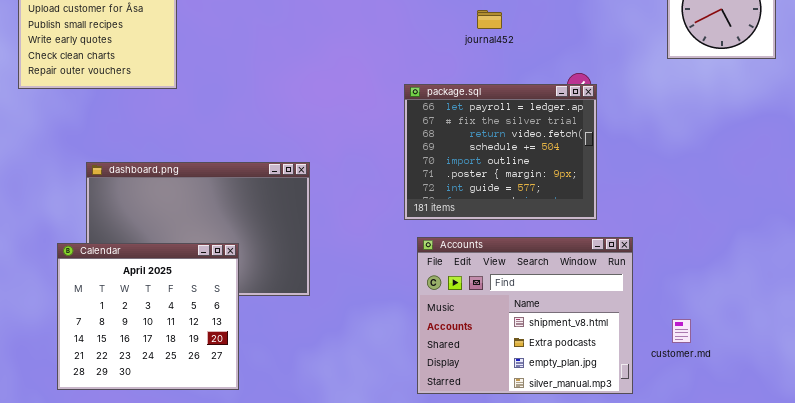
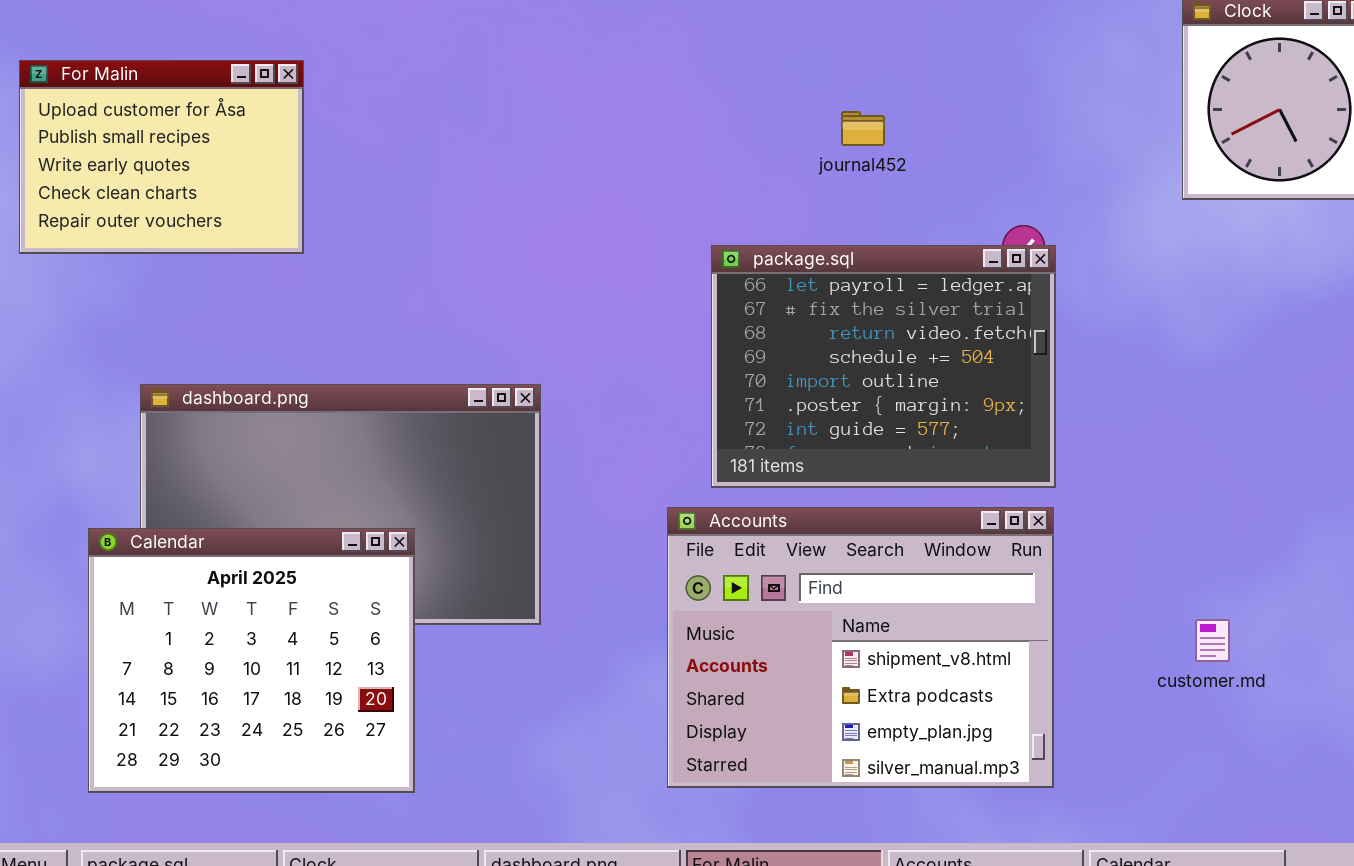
Accounts: [417,237,633,394] -> [667,507,1054,788], moved
customer.md: [672,319,691,343] -> [1195,619,1230,662], moved

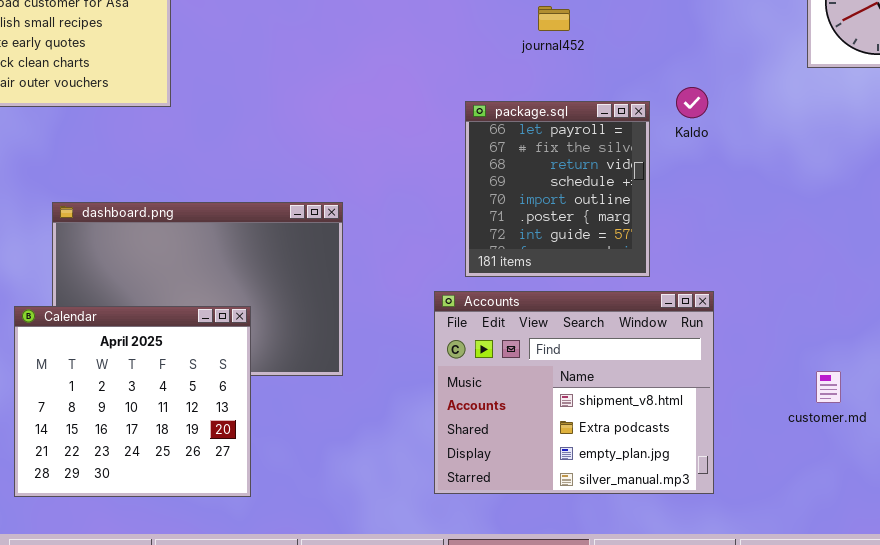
journal452: [841,111,885,146] -> [538,6,570,31], moved
package.sql: [711,245,1056,488] -> [465,101,650,277], resized

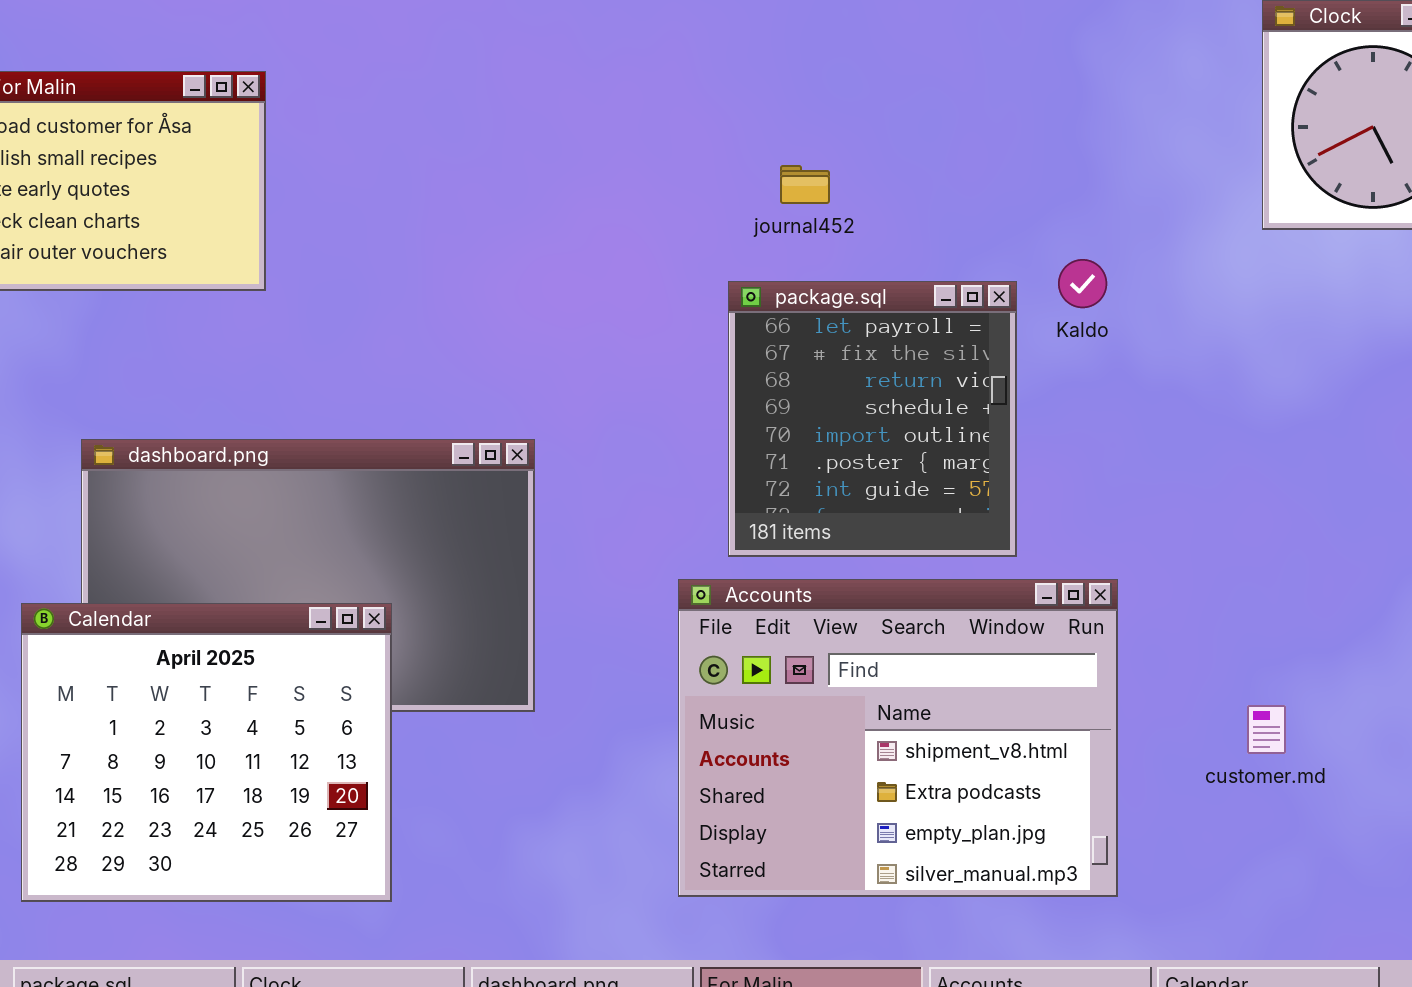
journal452: [538,6,570,31] -> [780,165,830,204], moved
customer.md: [816,371,841,403] -> [1247,705,1286,754], moved

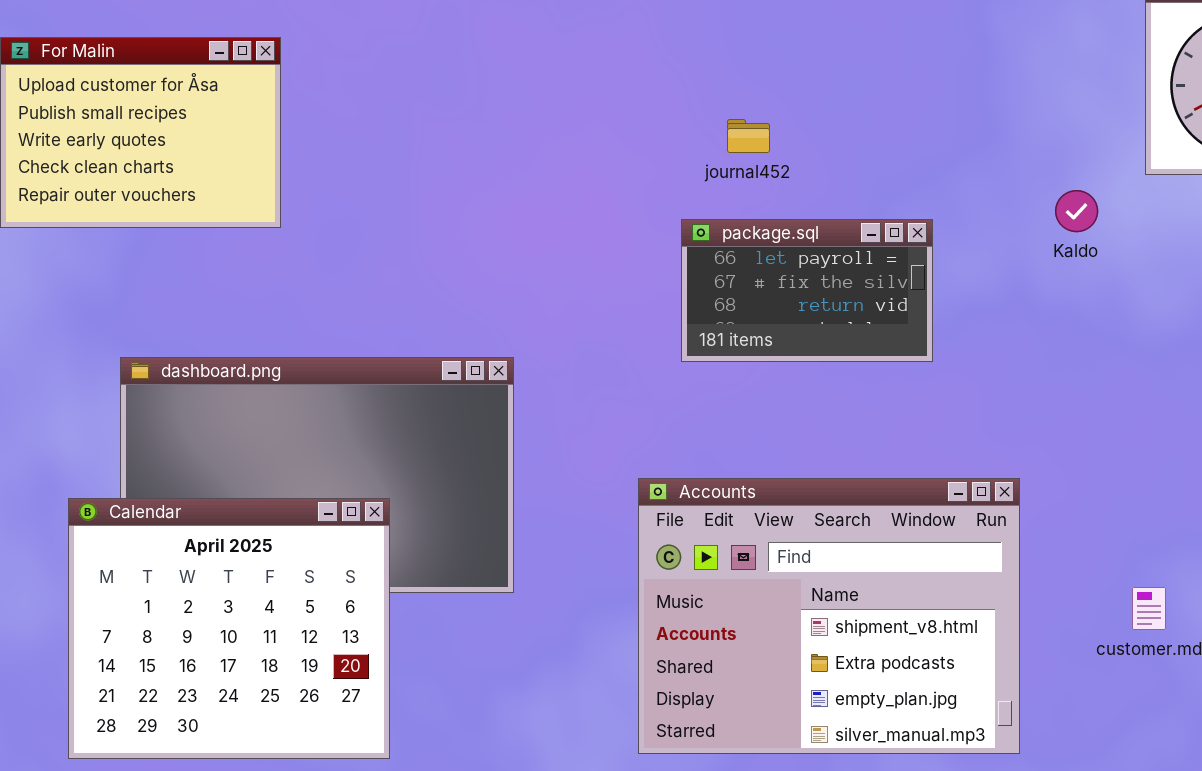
Kaldo: [1058,259,1107,308] -> [1055,190,1098,232], moved
package.sql: [728,281,1017,557] -> [681,219,933,362], resized

